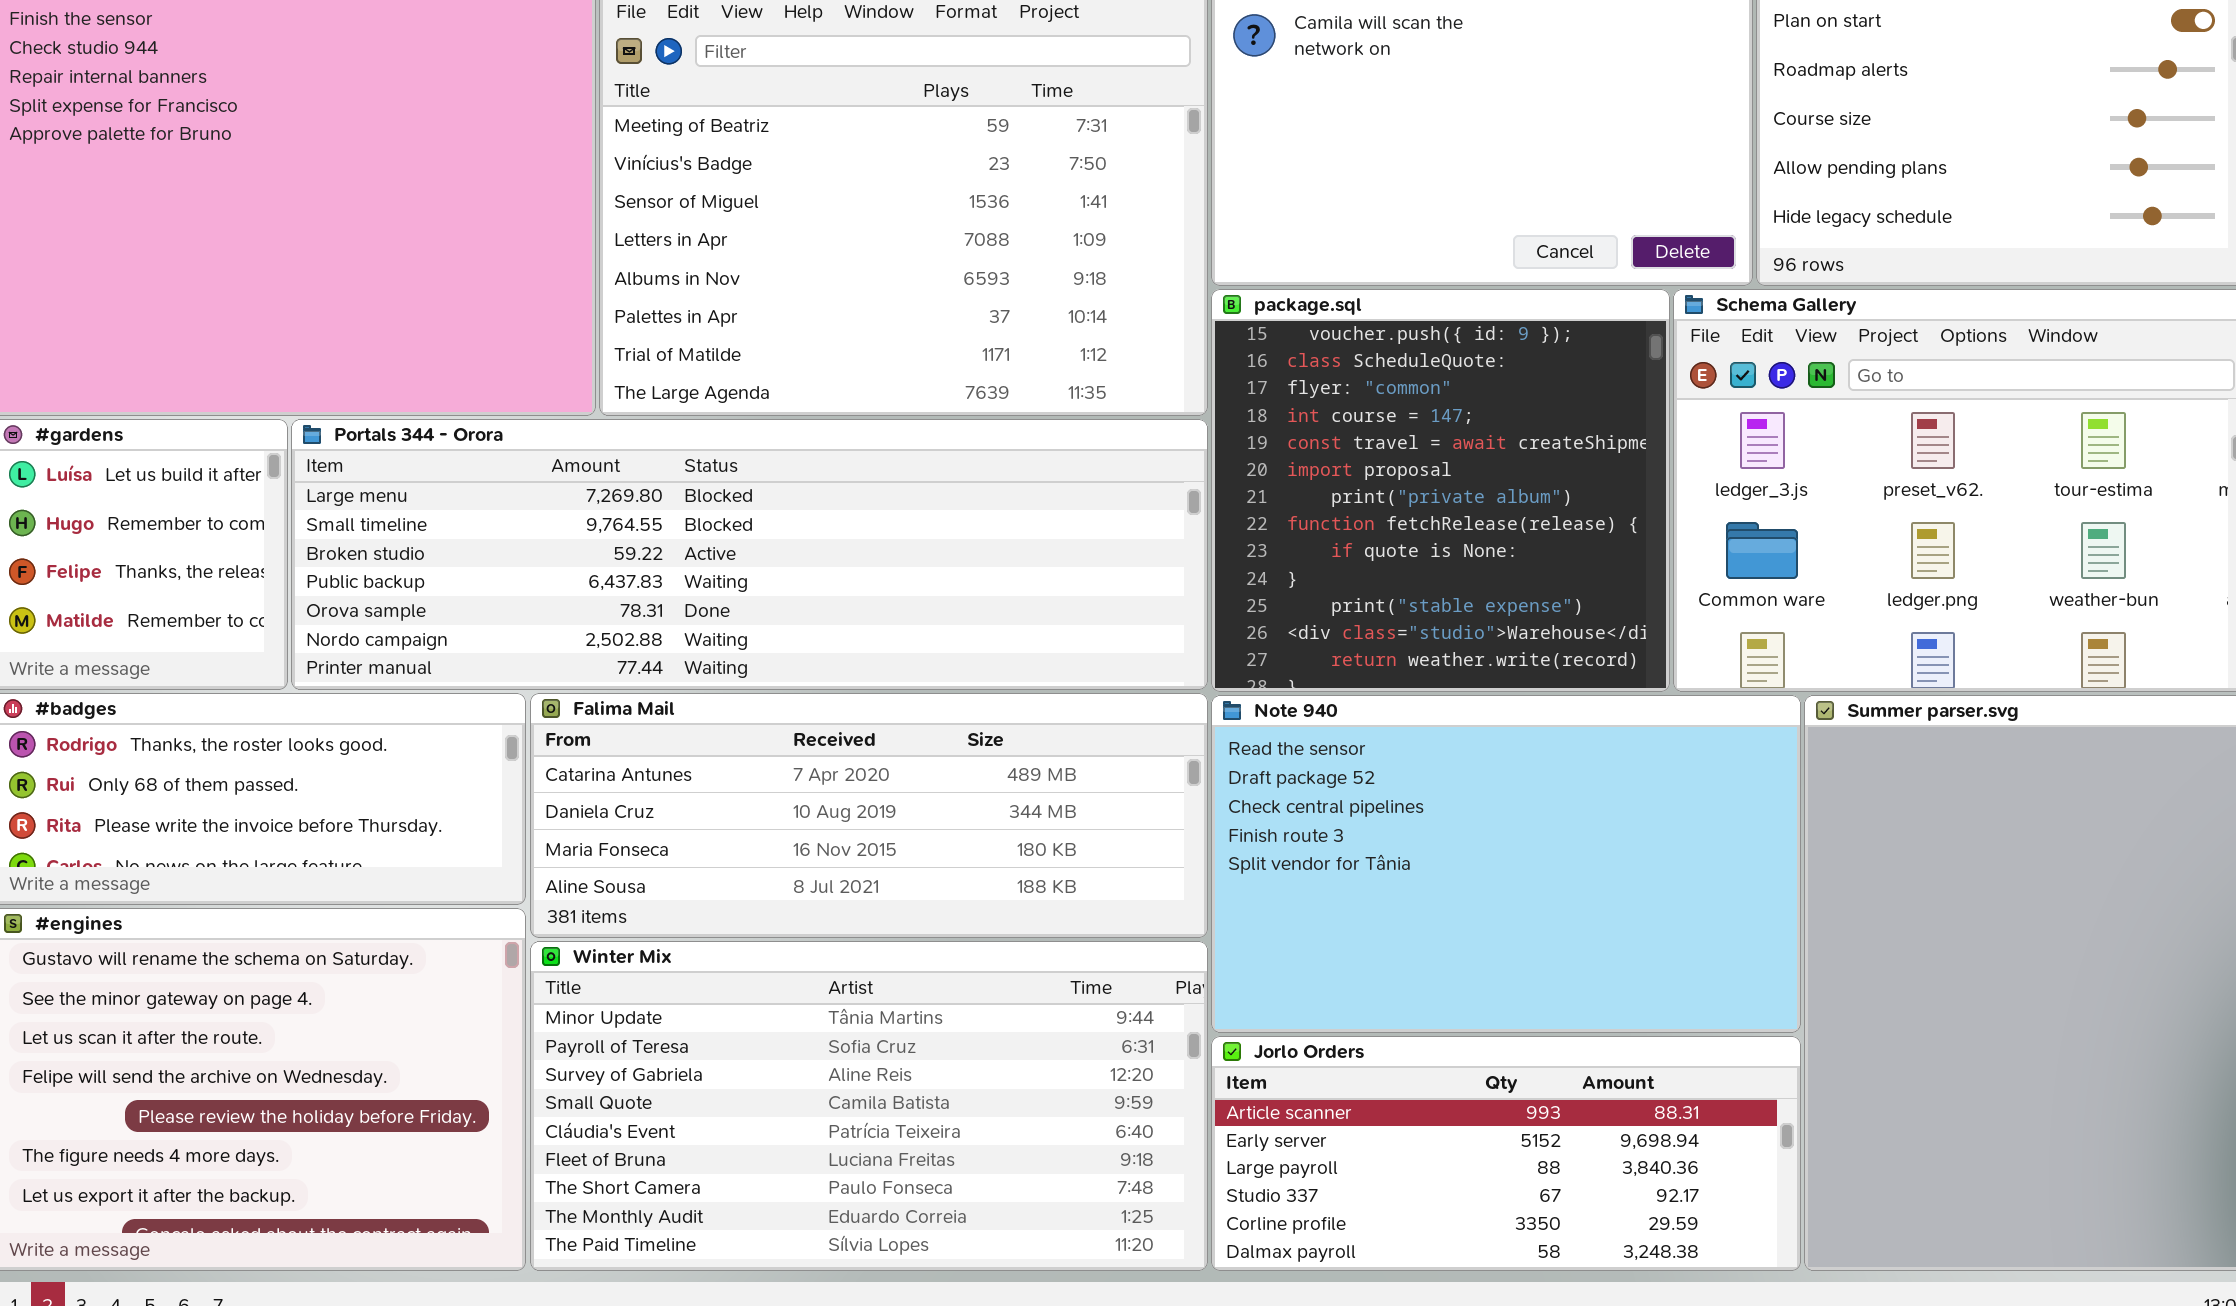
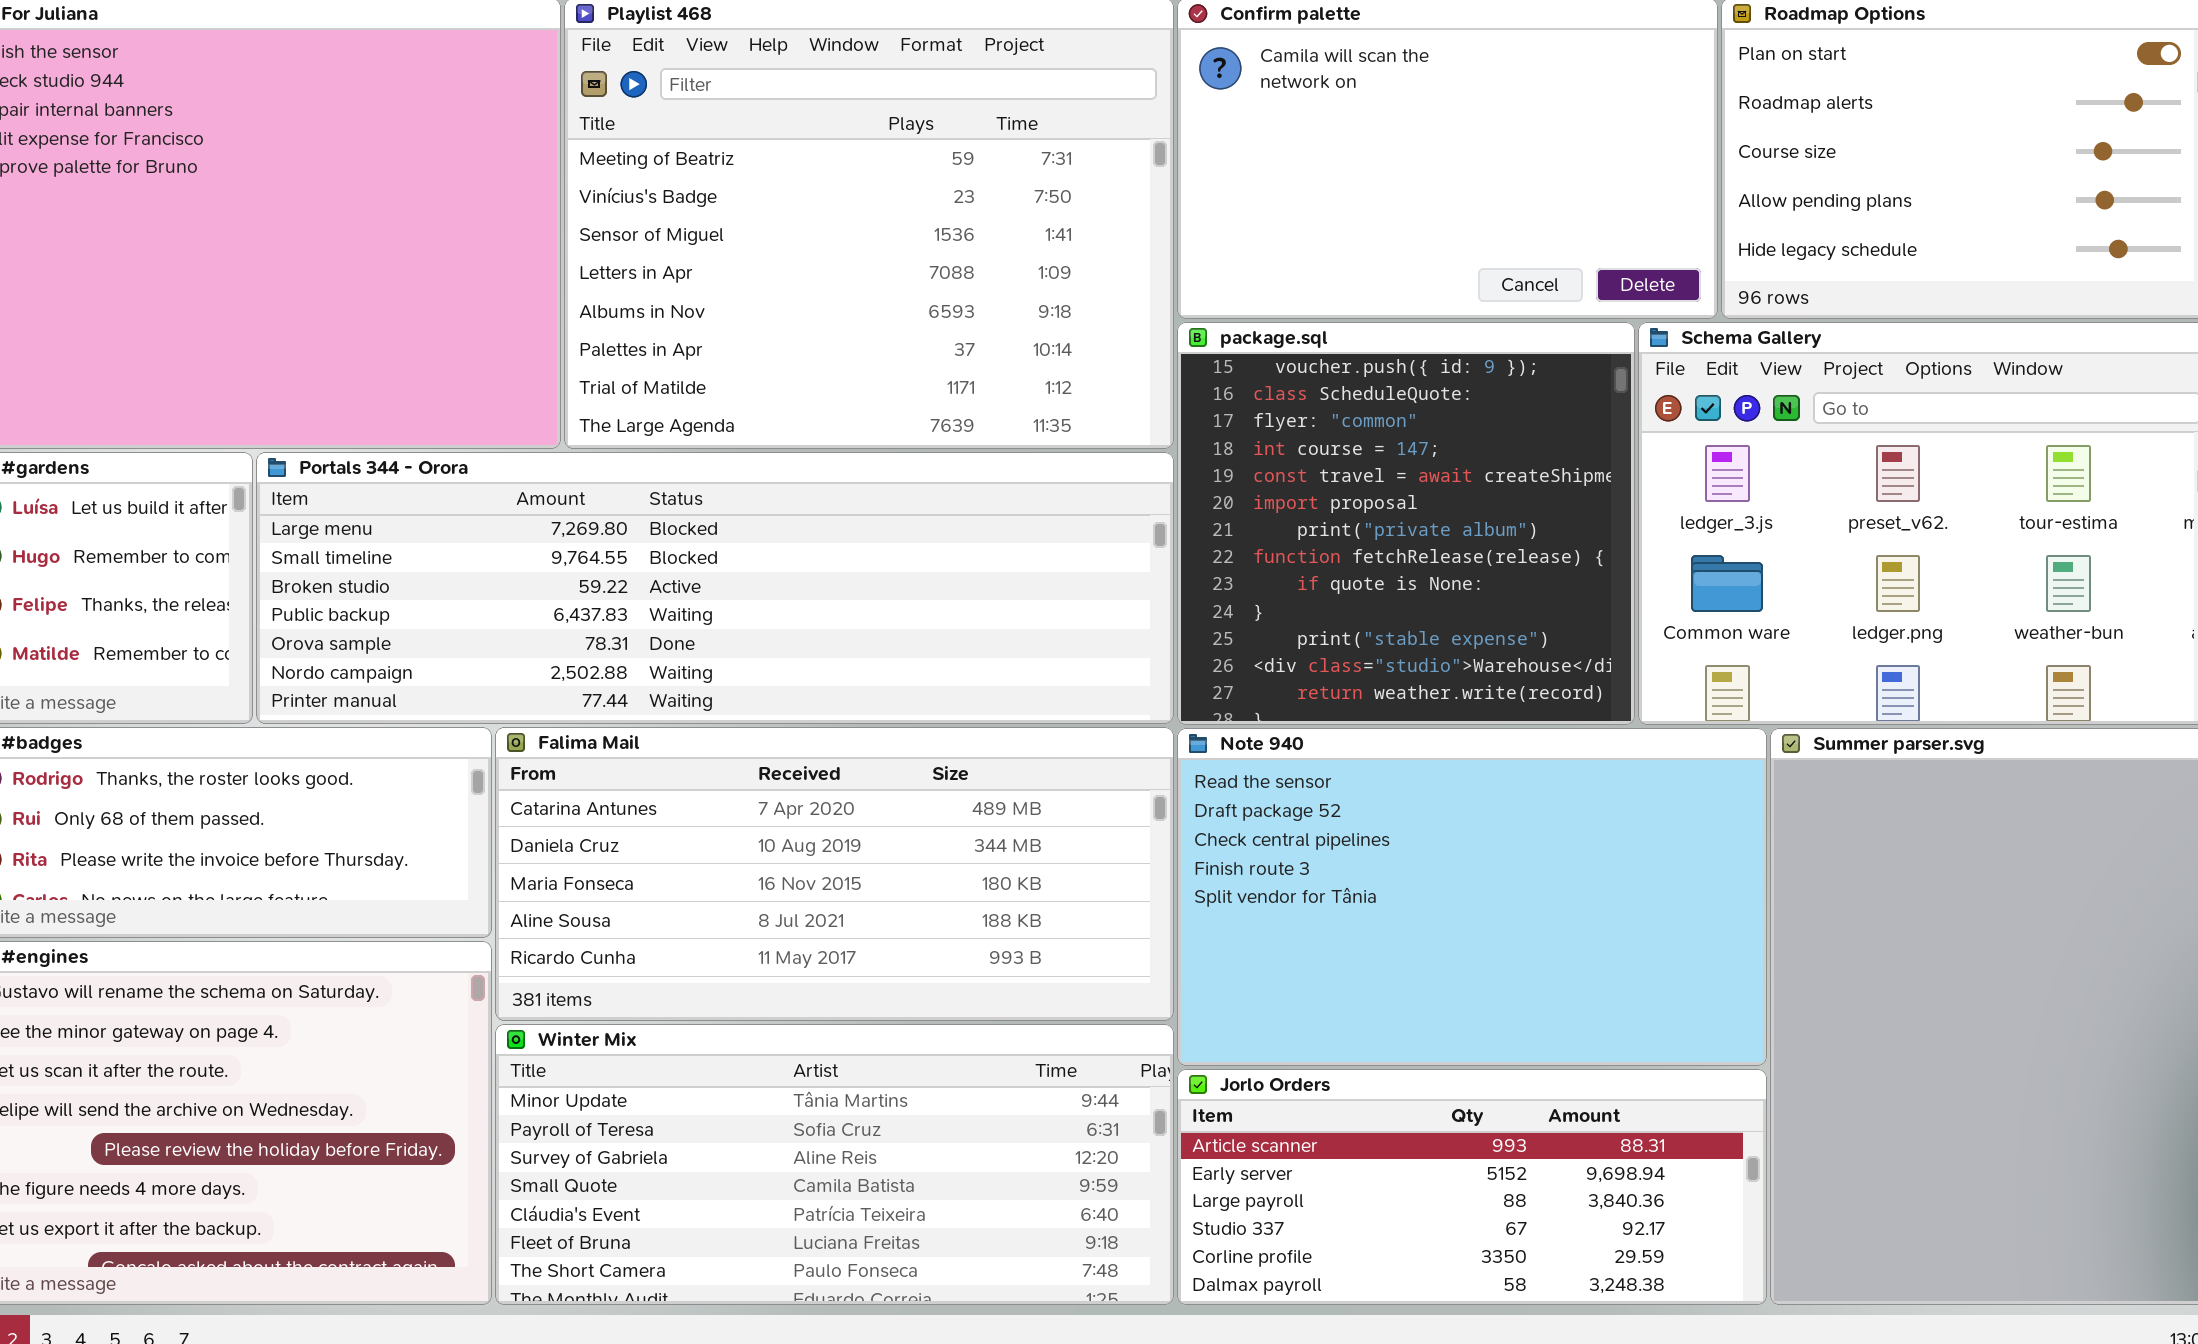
Falima Mail: [530,693,1208,938] -> [495,727,1174,1021], resized
Winter Mix: [530,941,1208,1271] -> [495,1024,1174,1305], resized

